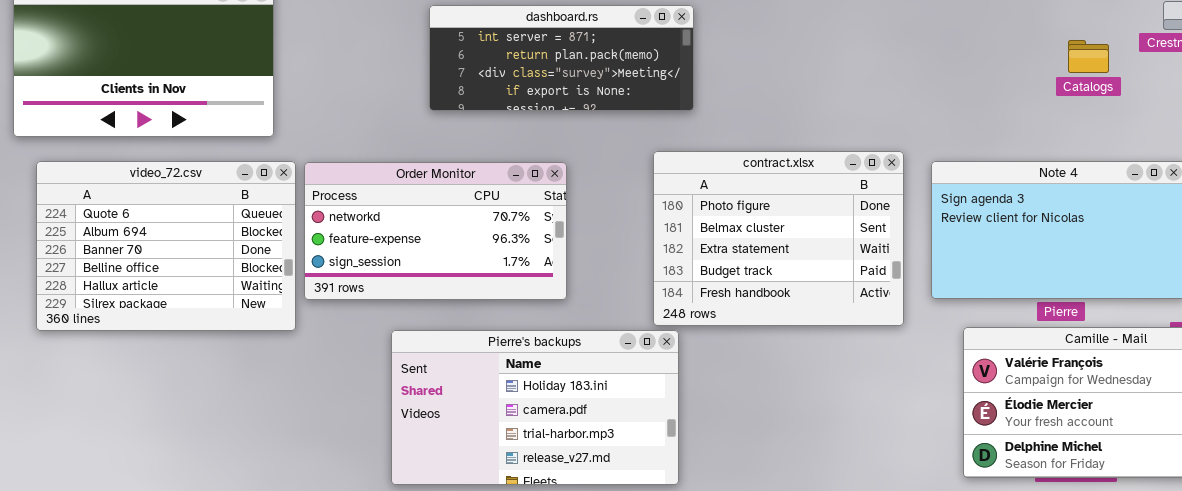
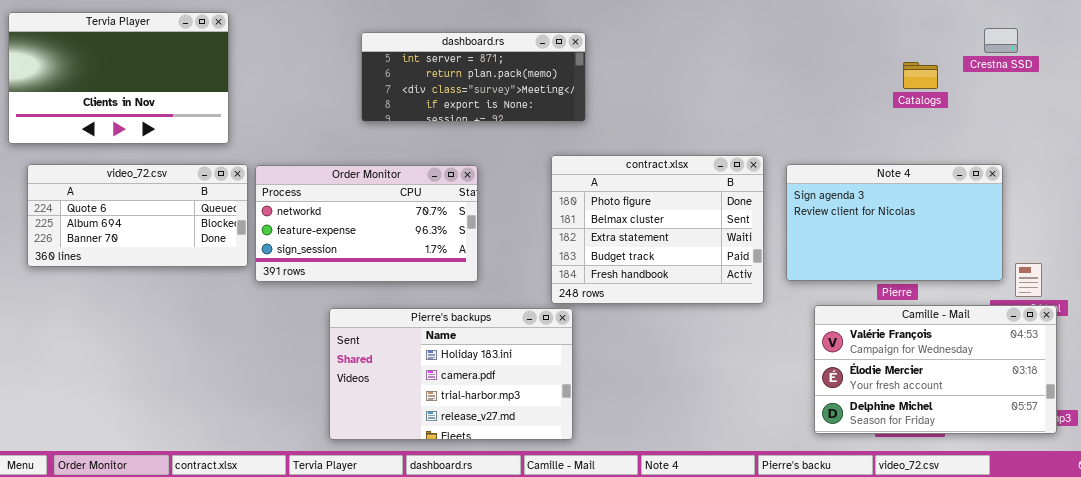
video_72.csv: [36,161,296,331] -> [27,164,248,267], resized

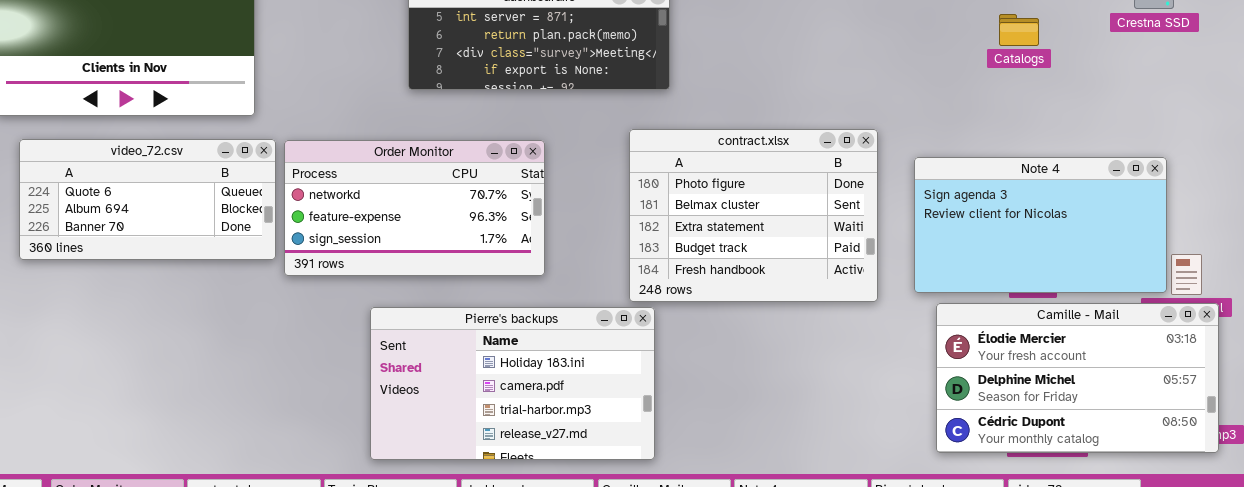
Catalogs: [903,62,938,89] -> [999,14,1039,46], moved
Note 4: [786,164,1003,281] -> [914,157,1167,293], moved
Camille - Mail: [814,305,1057,434] -> [936,303,1219,453], scrolled down 1 row

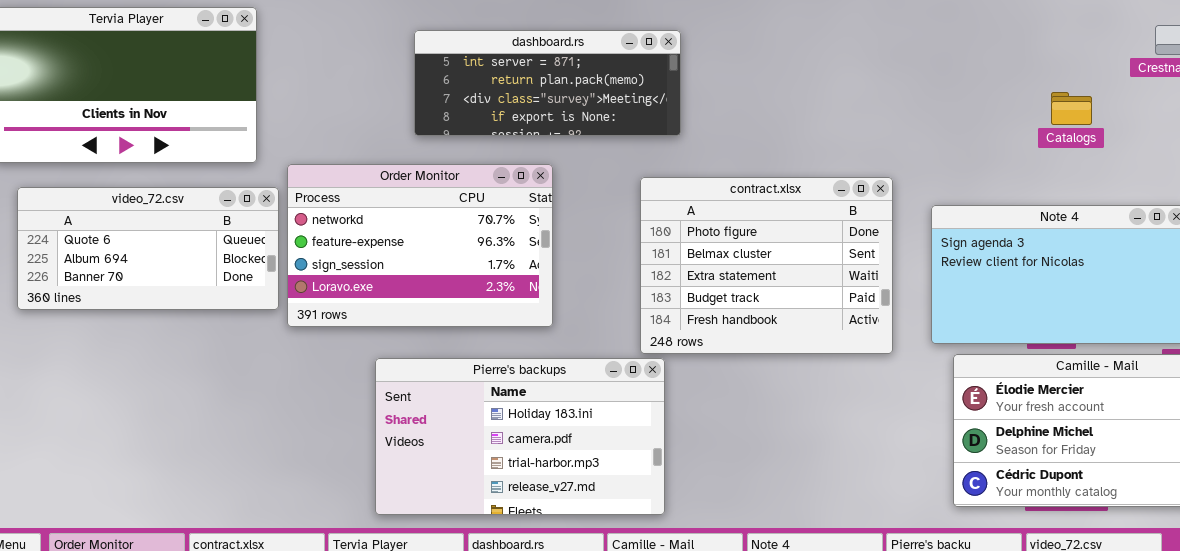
Catalogs: [999,14,1039,46] -> [1051,92,1092,125], moved
Order Monitor: [284,140,545,276] -> [287,164,553,327], resized

